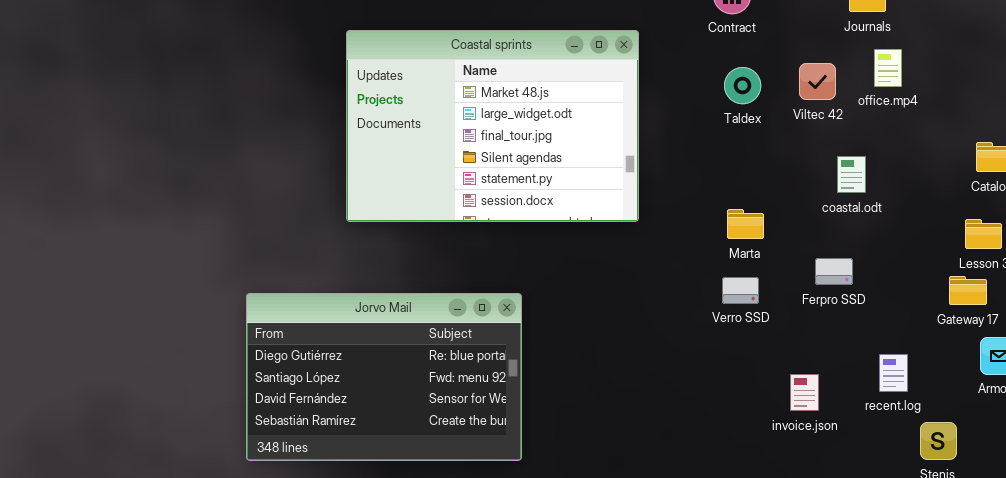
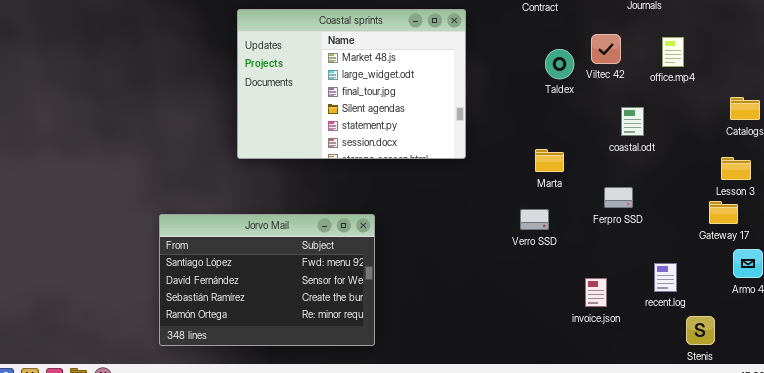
office.mp4: [874,49,902,87] -> [662,37,684,67], moved
Taldex: [724,67,761,104] -> [545,49,574,79], moved
Verro SSD: [722,277,759,304] -> [520,209,549,230], moved
Jorvo Mail: [246,293,522,461] -> [159,214,375,346], scrolled down 1 row

